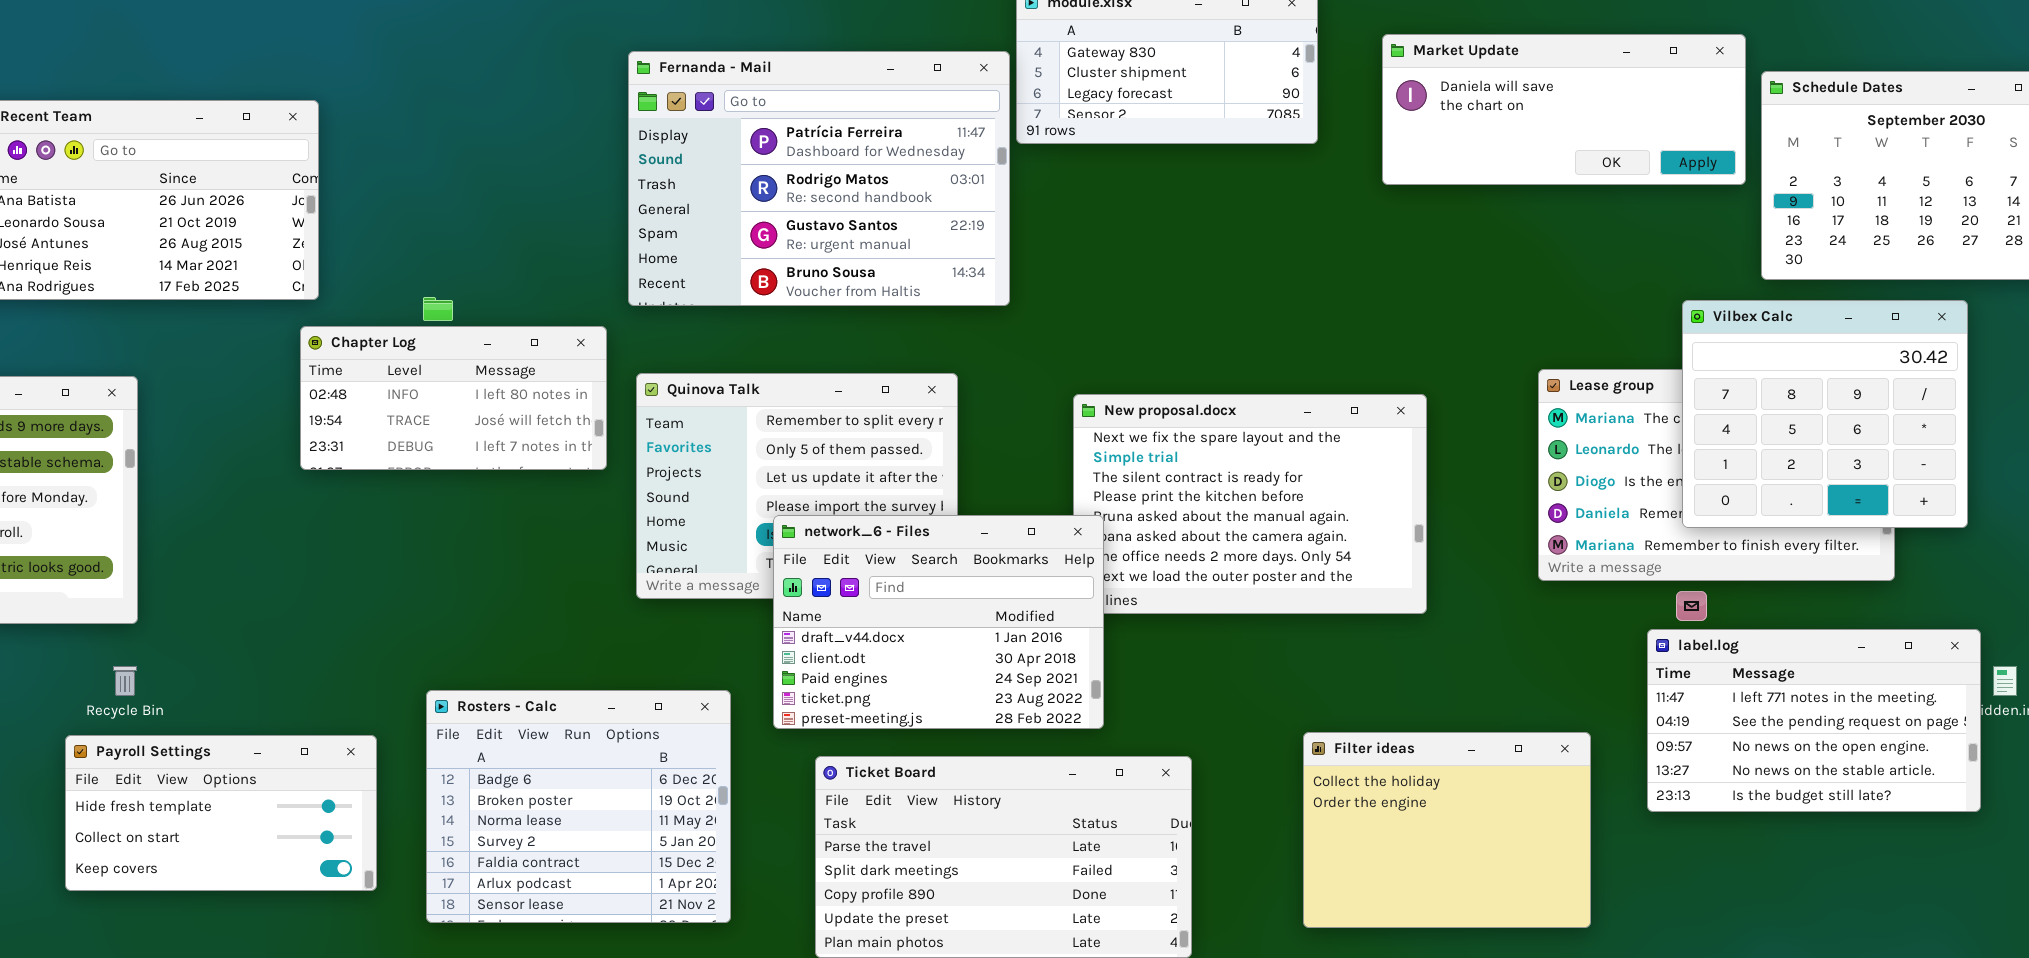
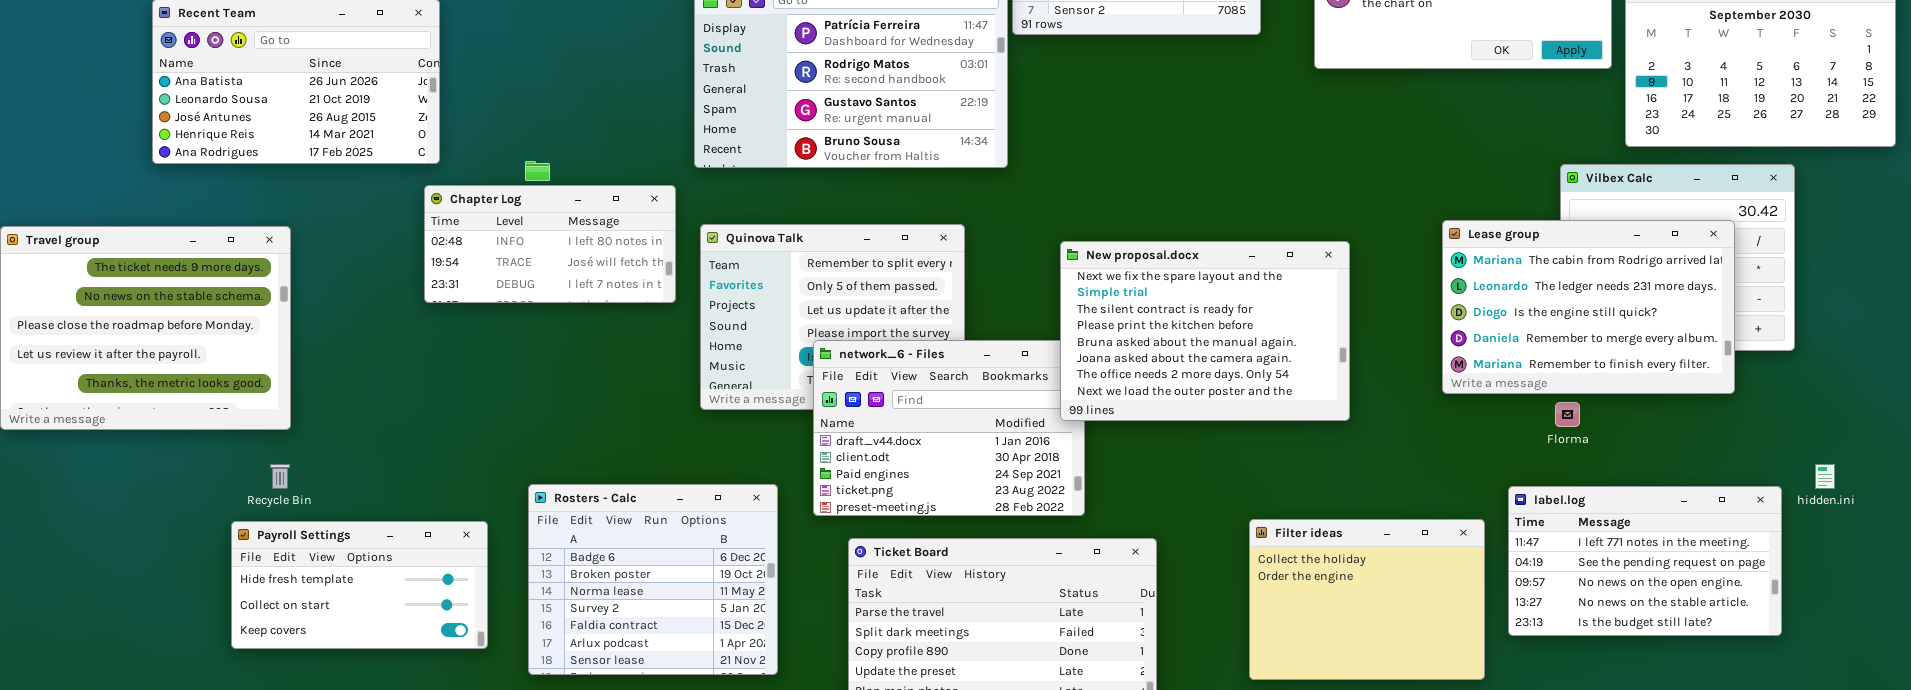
Lease group: [1538,369,1895,581] -> [1442,220,1735,394], raised
New proposal.docx: [1073,394,1427,614] -> [1060,241,1350,421], raised
label.log: [1647,629,1981,812] -> [1508,486,1782,636], moved

